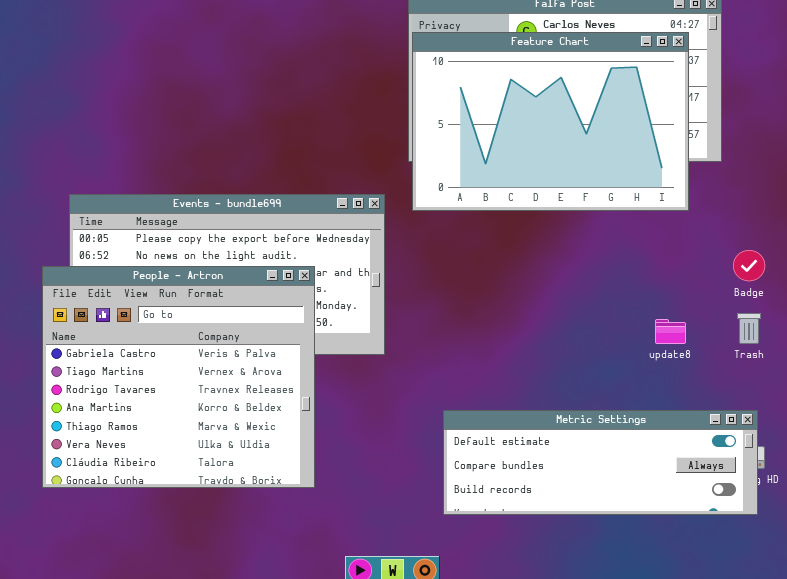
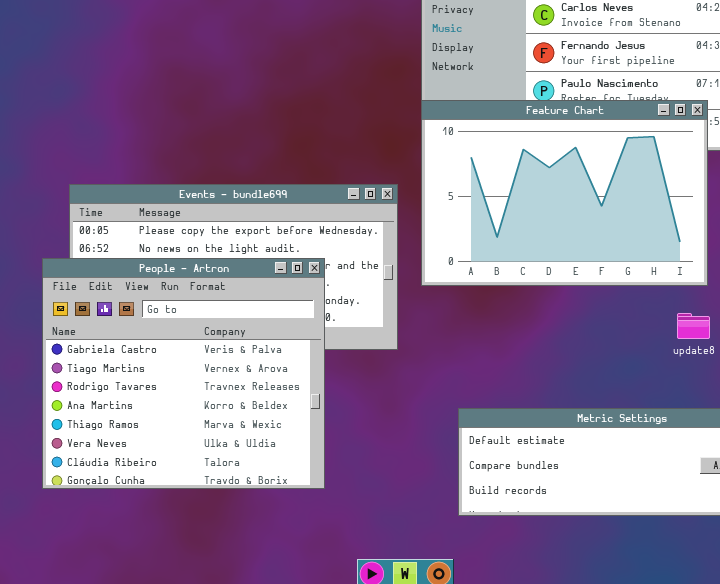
Feature Chart: [412,32,689,211] -> [421,100,708,286], moved

